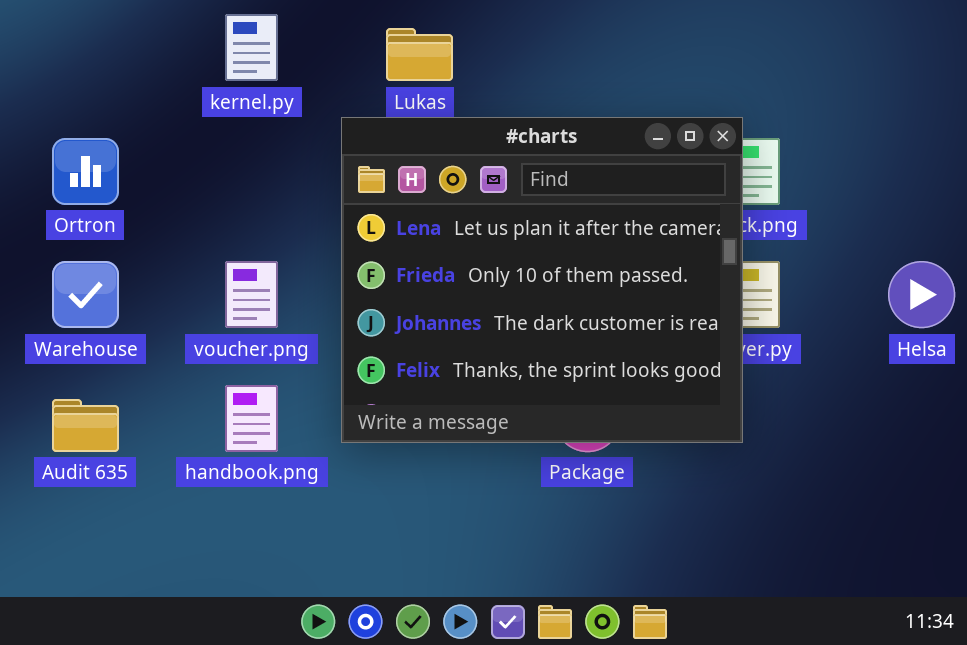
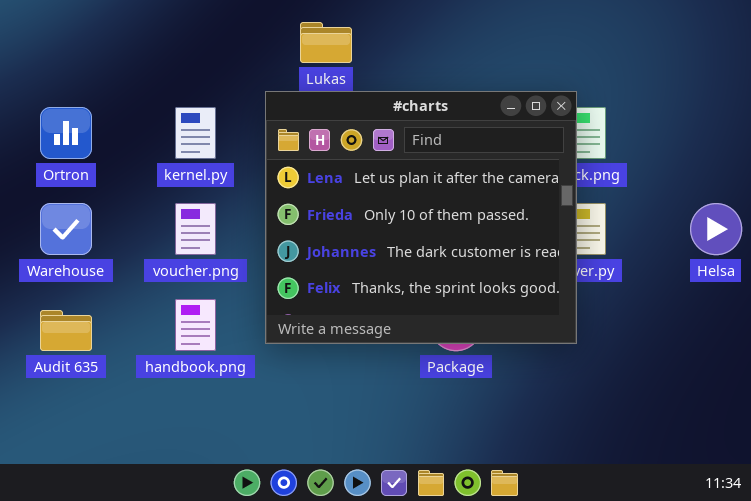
kernel.py: [225,14,278,81] -> [175,107,216,159], moved

